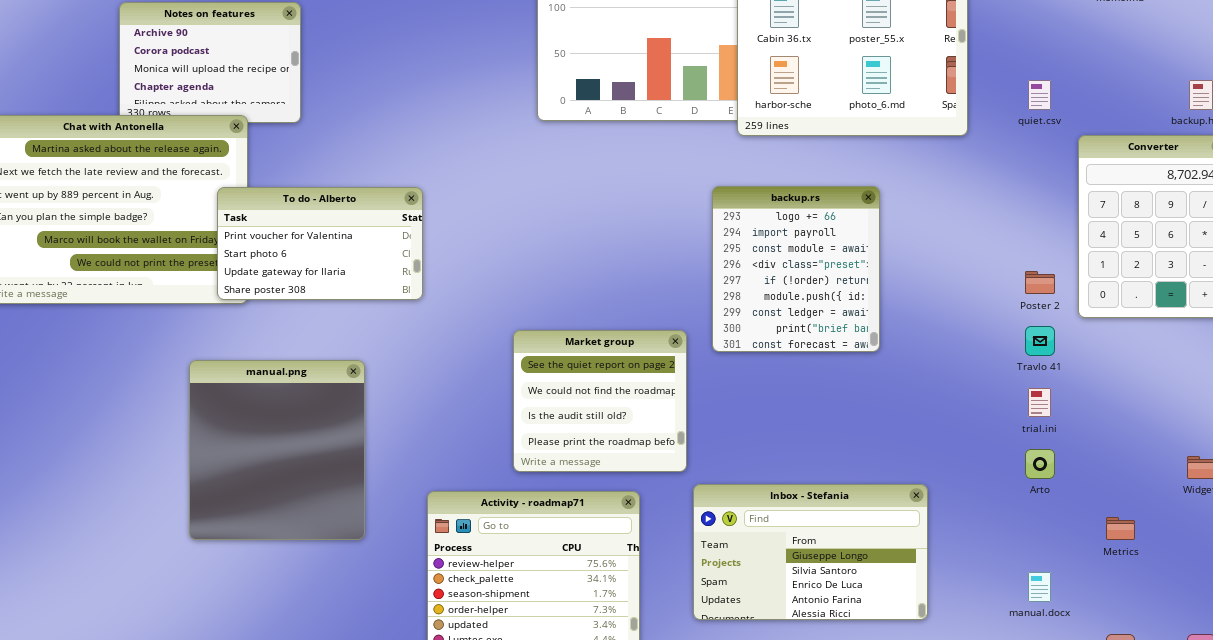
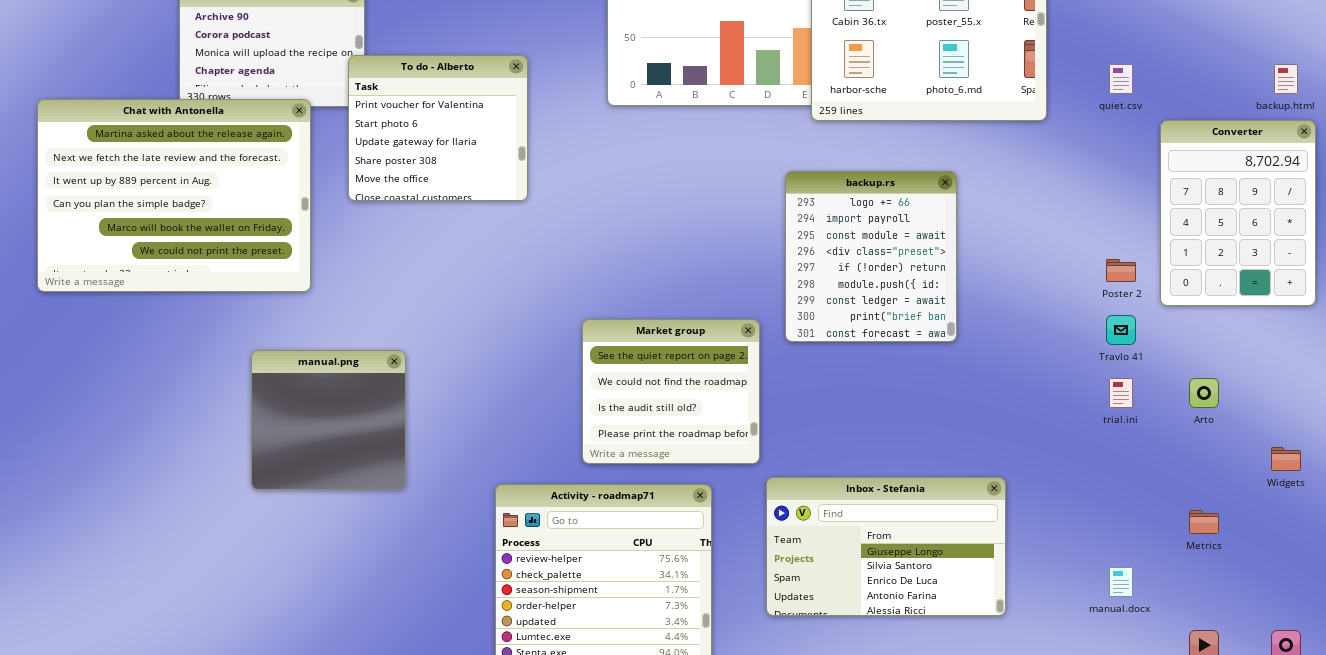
To do - Alberto: [217,187,423,300] -> [348,55,528,201], moved, resized
manual.png: [189,360,365,540] -> [251,350,406,490], resized
Arto: [1025,449,1055,479] -> [1189,378,1219,408], moved

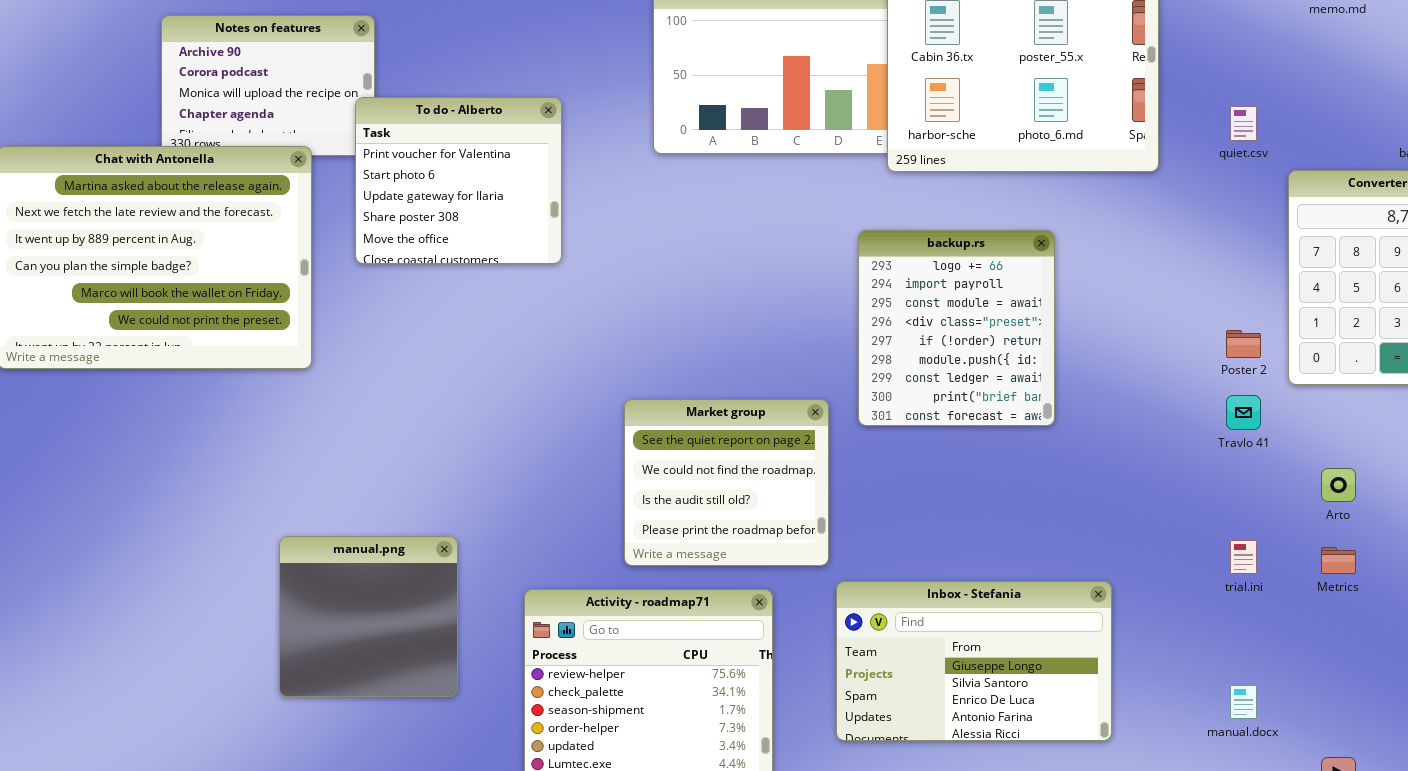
manual.png: [251,350,406,490] -> [279,536,458,697], moved
trial.ini: [1109,378,1133,408] -> [1230,540,1257,574], moved
Metrics: [1189,510,1219,534] -> [1321,547,1356,574], moved

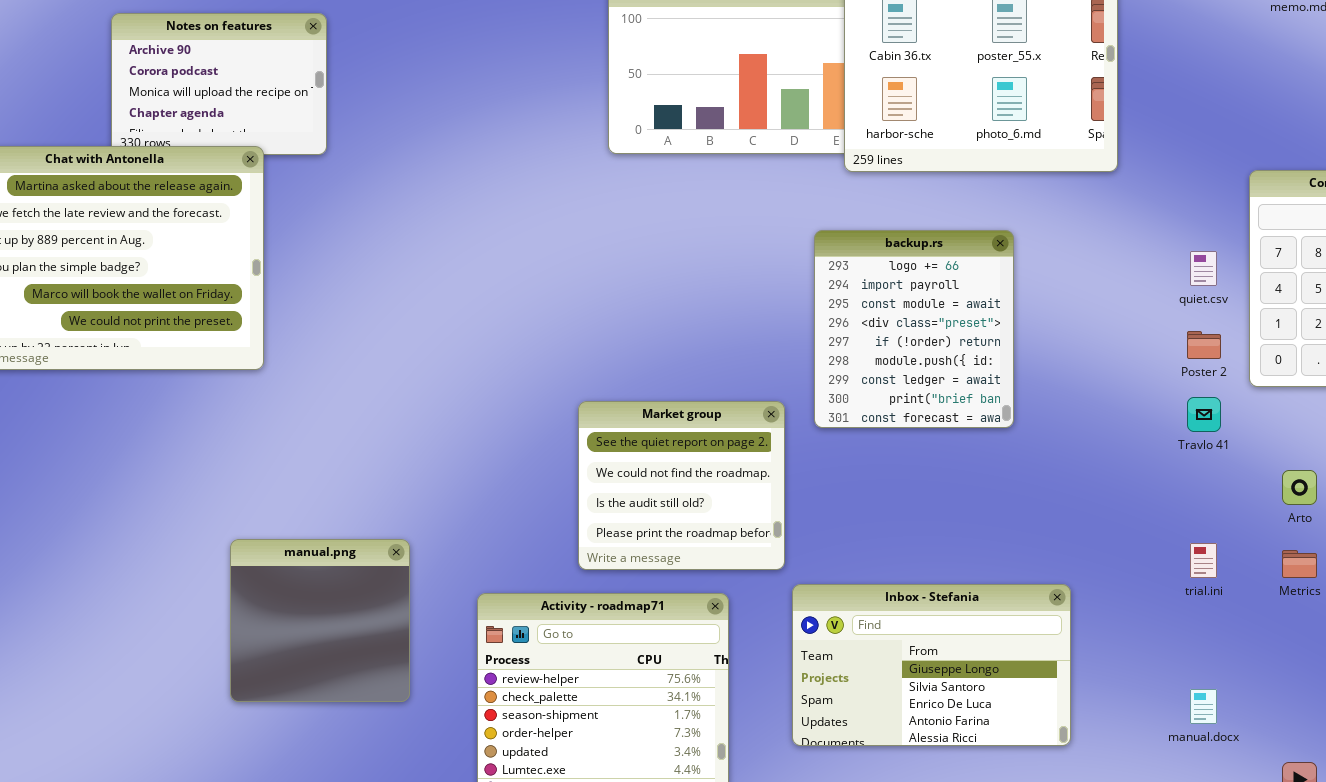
To do - Alberto: [355,97,562,264] -> none, closed
quiet.csv: [1230,106,1257,141] -> [1190,251,1217,286], moved

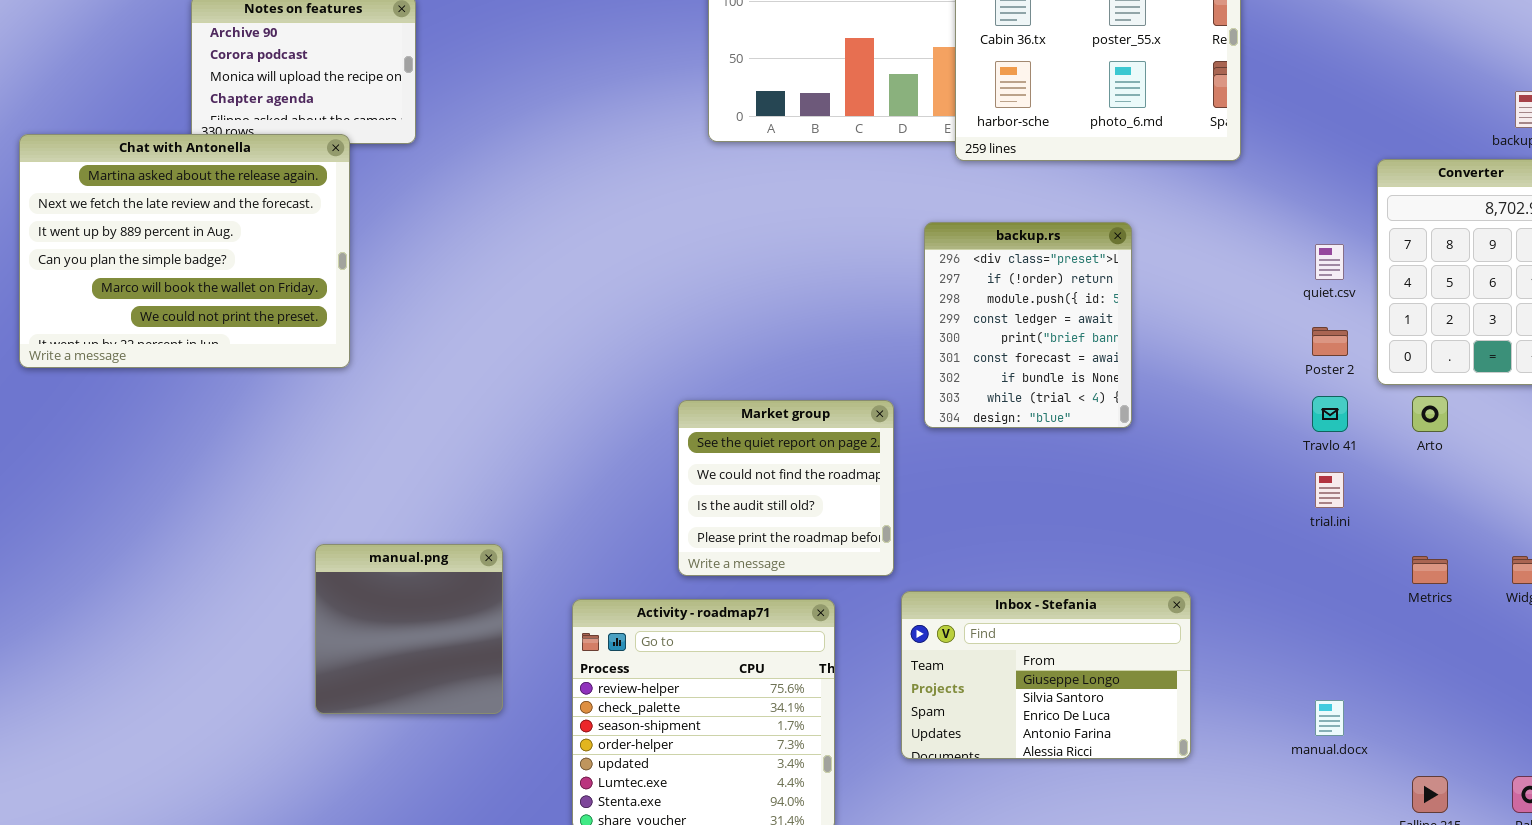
backup.rs: [814,230,1014,428] -> [924,222,1132,428], scrolled down 3 rows
Arto: [1282,470,1317,505] -> [1412,396,1448,432], moved
trial.ini: [1190,543,1217,578] -> [1315,472,1344,508], moved

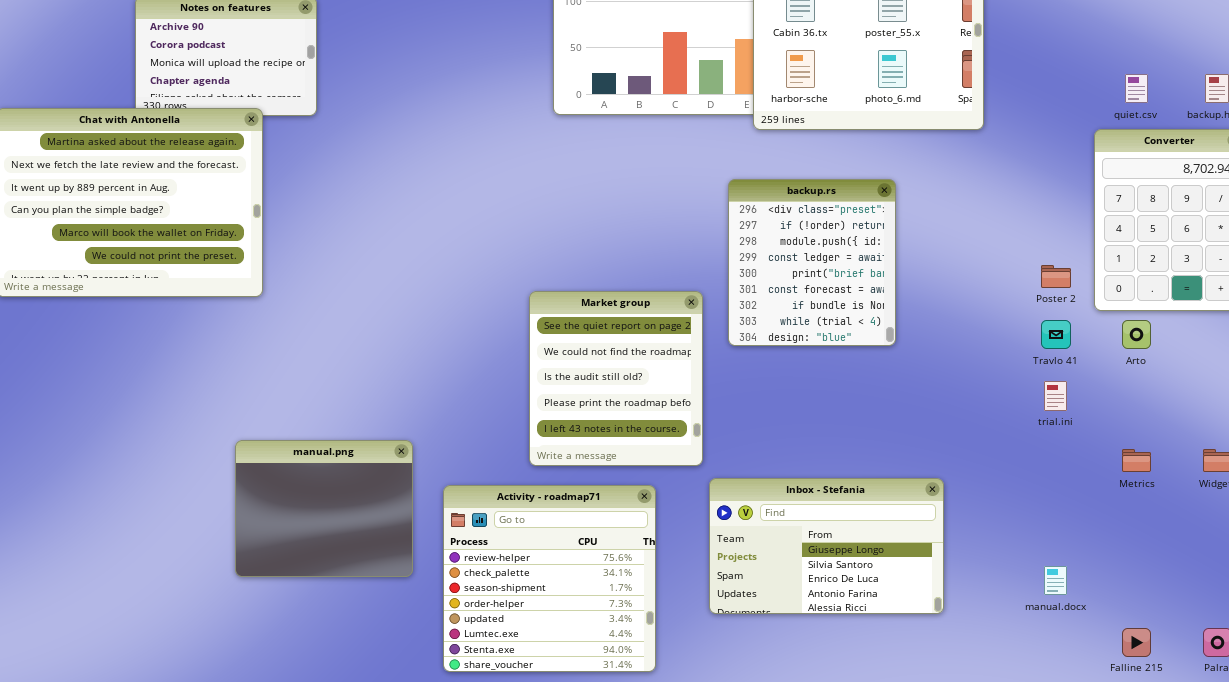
quiet.csv: [1315,244,1344,280] -> [1125,74,1148,103], moved
Market group: [678,400,894,576] -> [529,291,703,466], resized
manual.png: [315,544,503,714] -> [235,440,413,577], resized

